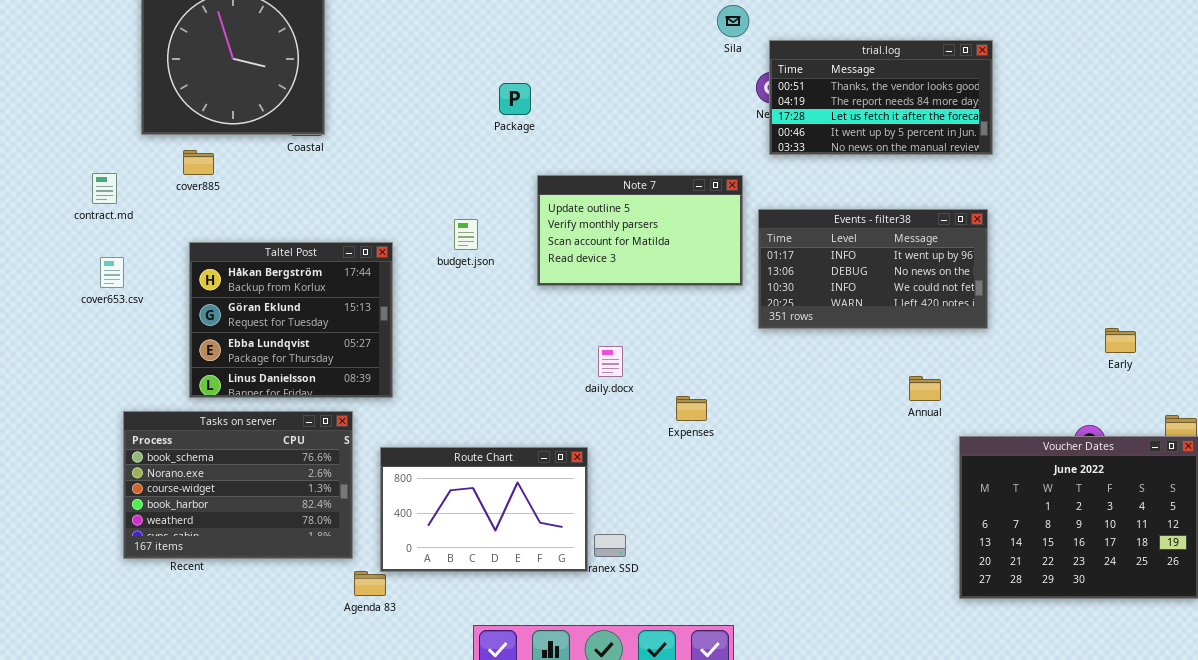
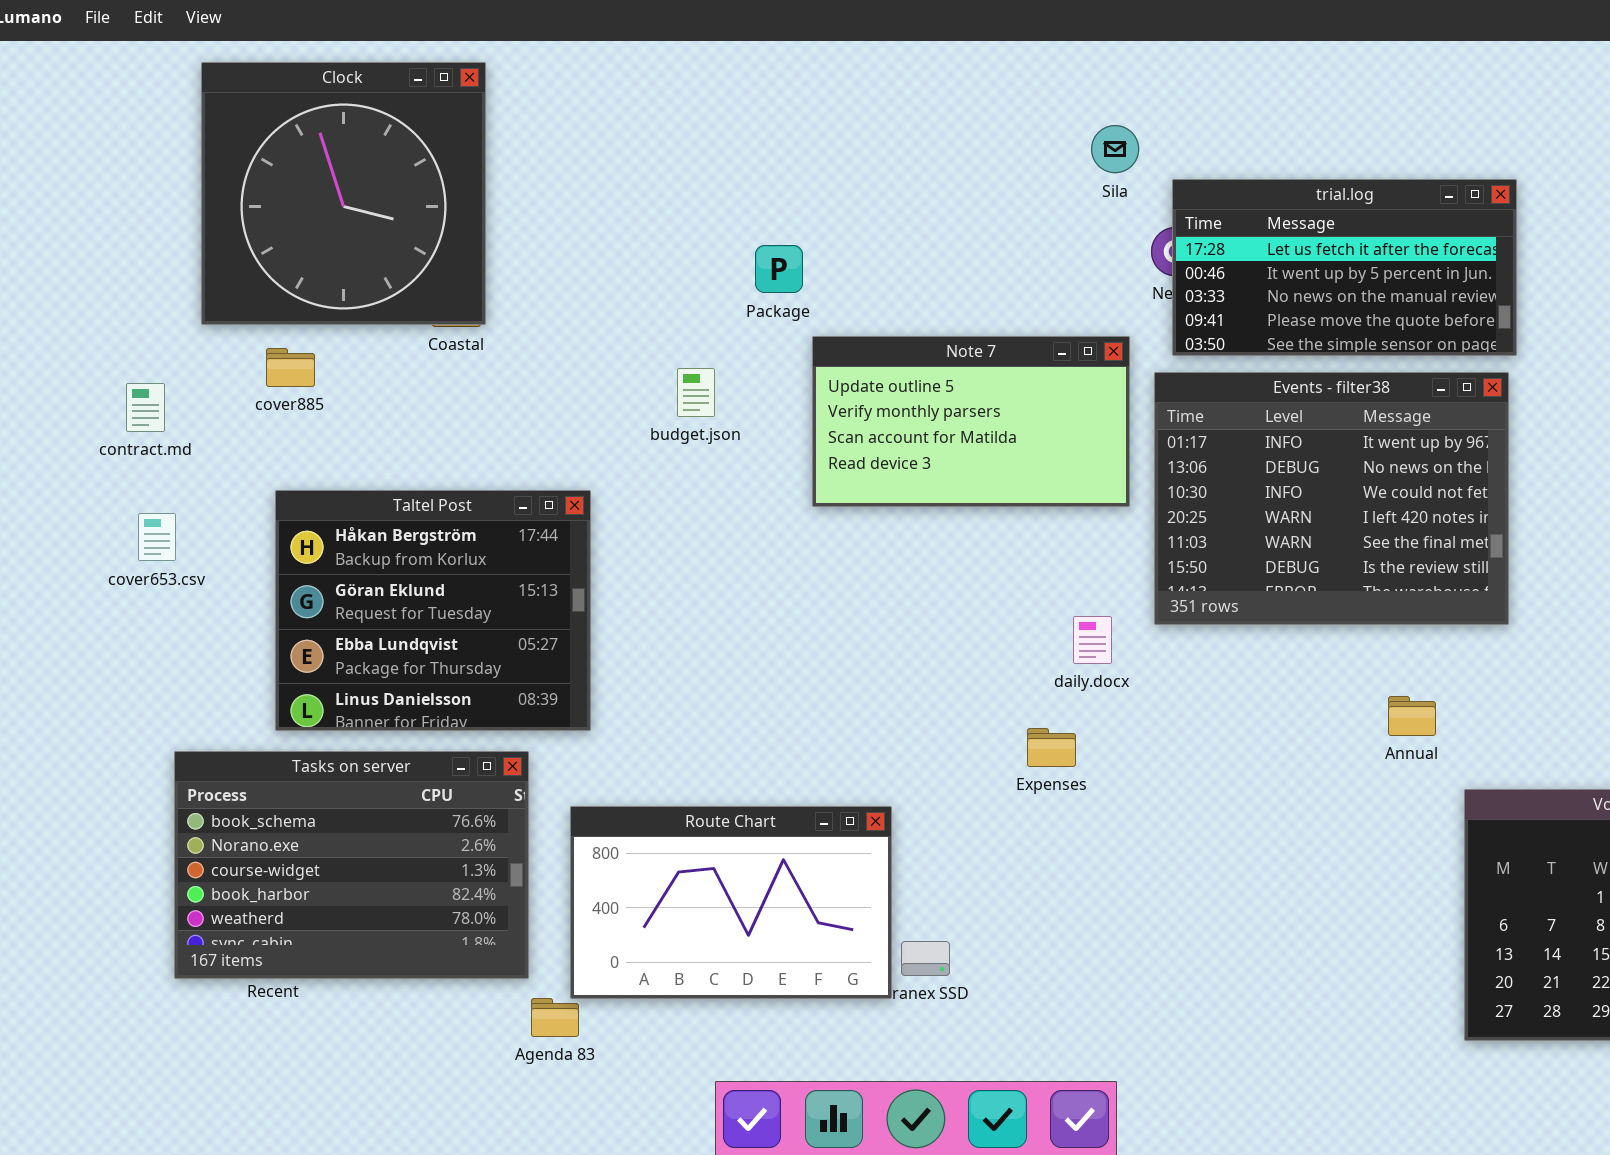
trial.log: [769,40,993,155] -> [1172,179,1517,356], scrolled down 2 rows
Note 7: [537,175,743,286] -> [812,336,1130,507], moved
Events - filter38: [758,209,988,329] -> [1154,372,1509,625], resized
budget.json: [454,219,478,250] -> [677,368,715,417], moved
daily.docx: [598,346,623,377] -> [1073,616,1112,664], moved

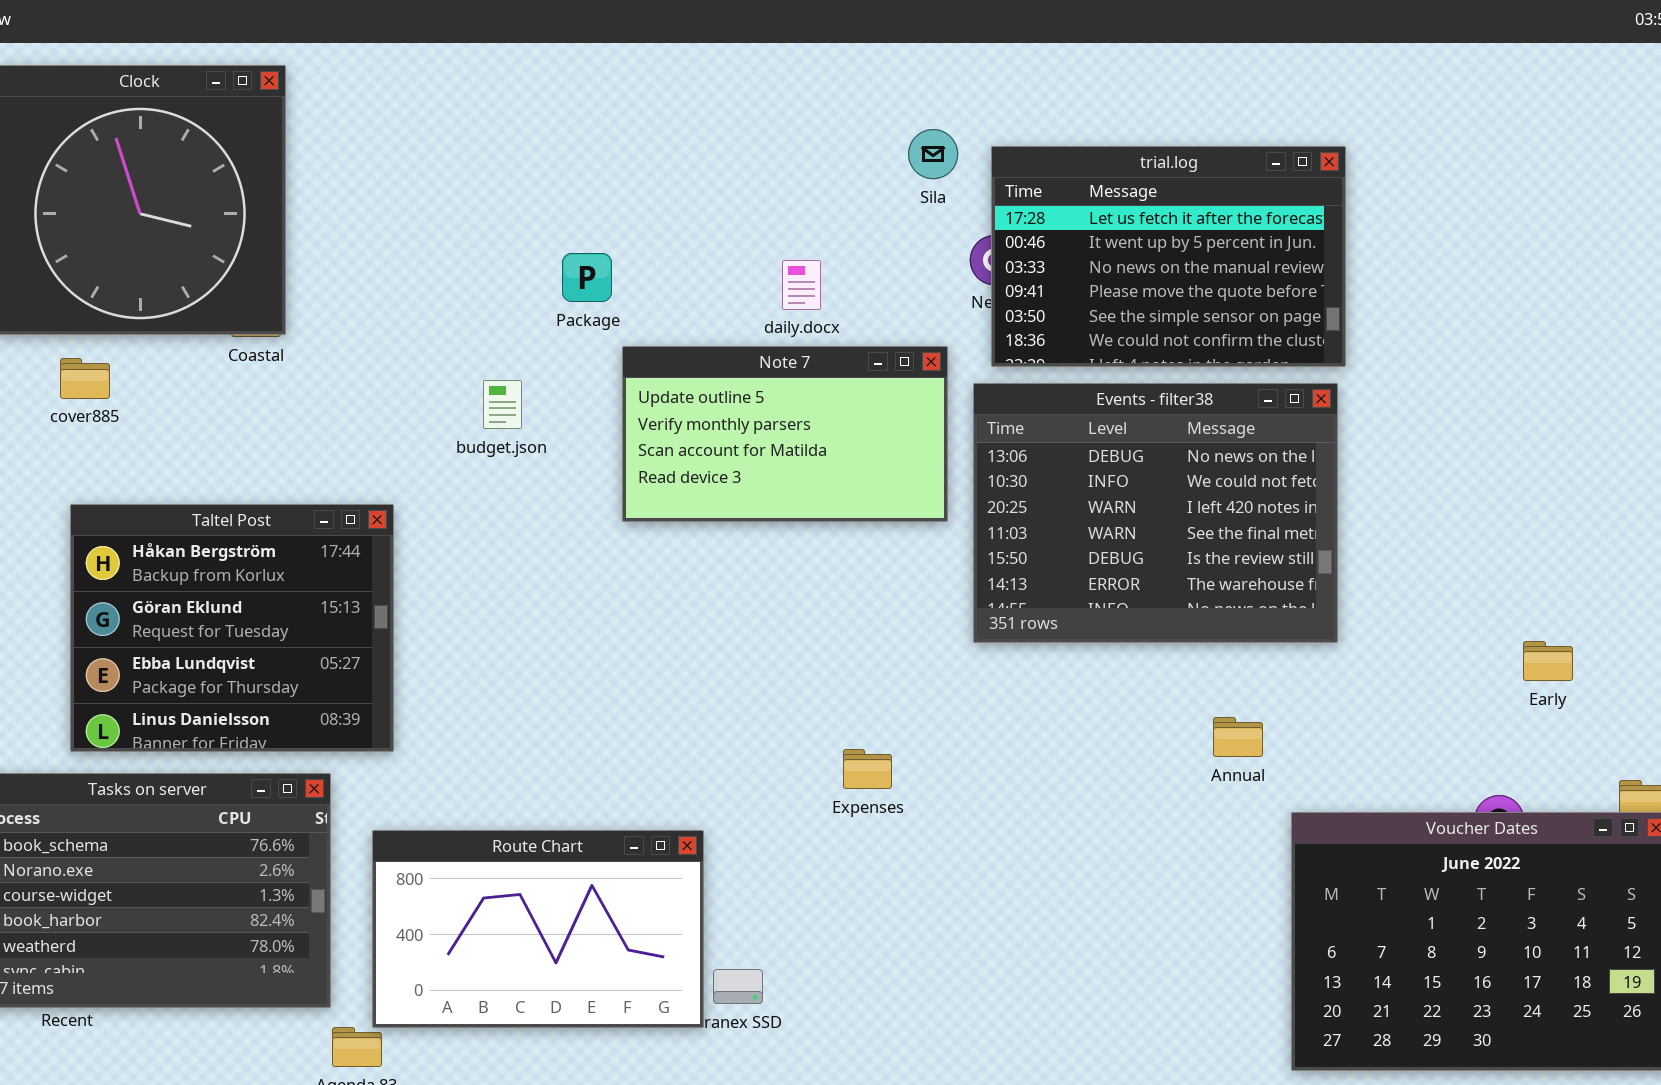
trial.log: [1172,179,1517,356] -> [991,146,1346,367], resized
Events - filter38: [1154,372,1509,625] -> [973,383,1338,643], scrolled down 1 row
daily.docx: [1073,616,1112,664] -> [782,260,821,310], moved

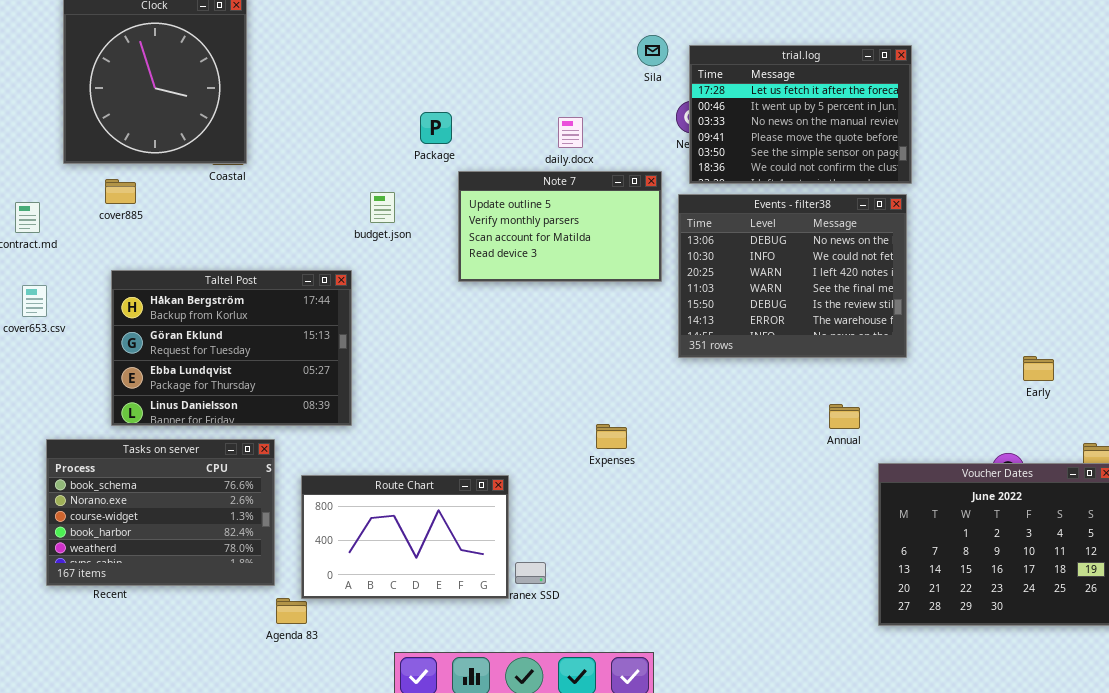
Taltel Post: [70,504,394,752] -> [111,270,352,426], resized

